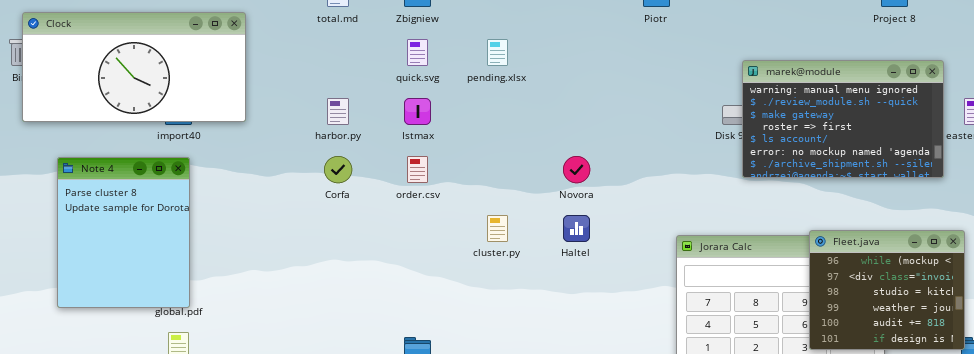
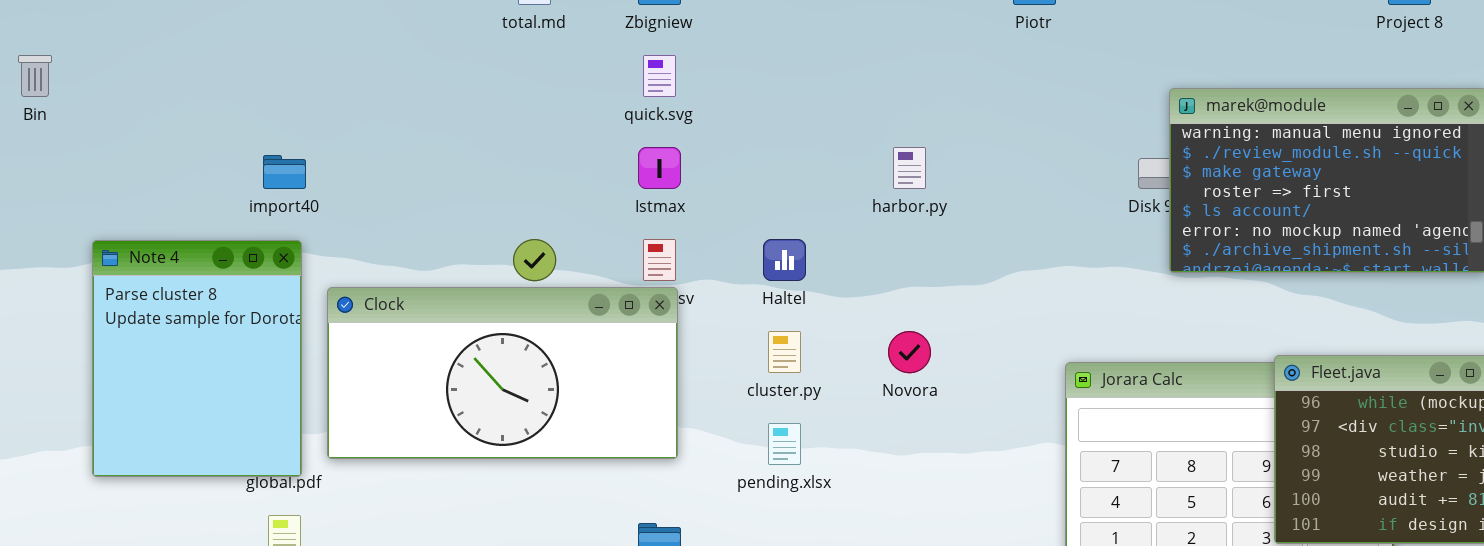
Clock: [22,12,246,122] -> [327,287,678,459], moved
pending.xlsx: [487,39,508,66] -> [768,423,801,465], moved
harbor.py: [327,98,349,125] -> [893,147,926,189], moved
Novora: [563,156,590,183] -> [888,331,931,373], moved
Haltel: [563,215,590,242] -> [763,239,806,281], moved

